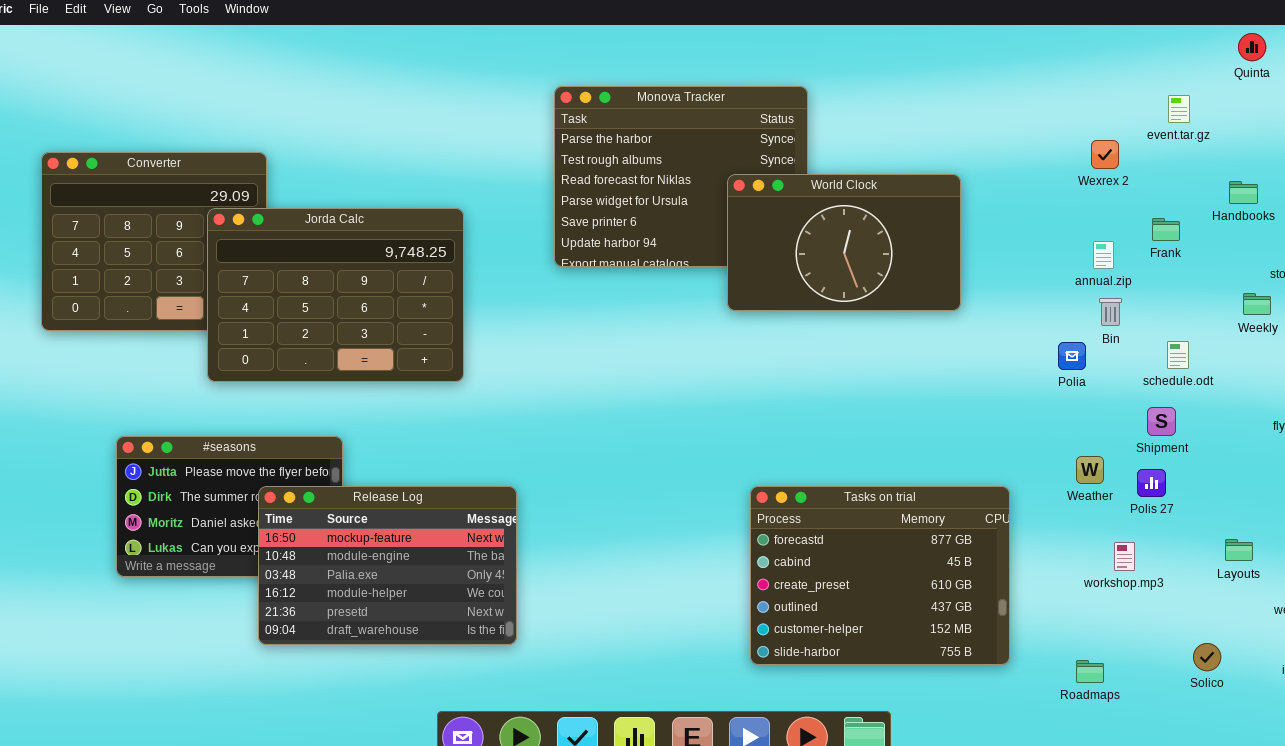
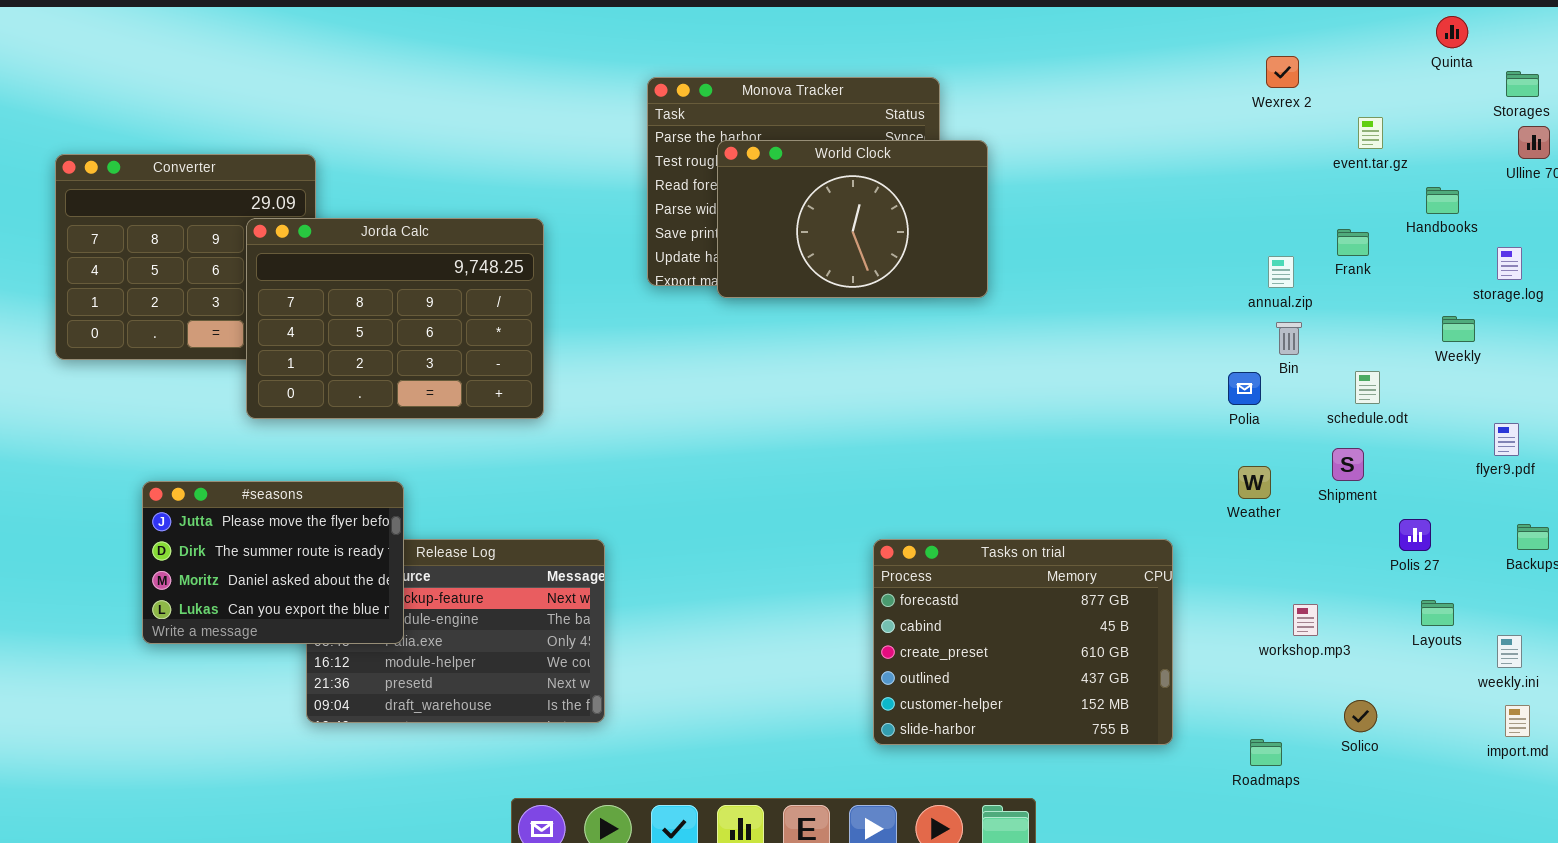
event.tar.gz: [1168,95,1190,123] -> [1358,117,1383,149], moved
Wexrex 2: [1091,140,1119,169] -> [1266,56,1299,88], moved
World Clock: [727,174,961,311] -> [717,140,988,298], moved
#seasons: [116,436,343,577] -> [142,481,404,644], raised
Weather: [1076,456,1104,484] -> [1238,466,1271,499], moved
Polis 27: [1137,469,1166,497] -> [1399,519,1431,551], moved
Solico: [1193,643,1221,671] -> [1344,700,1377,732], moved

